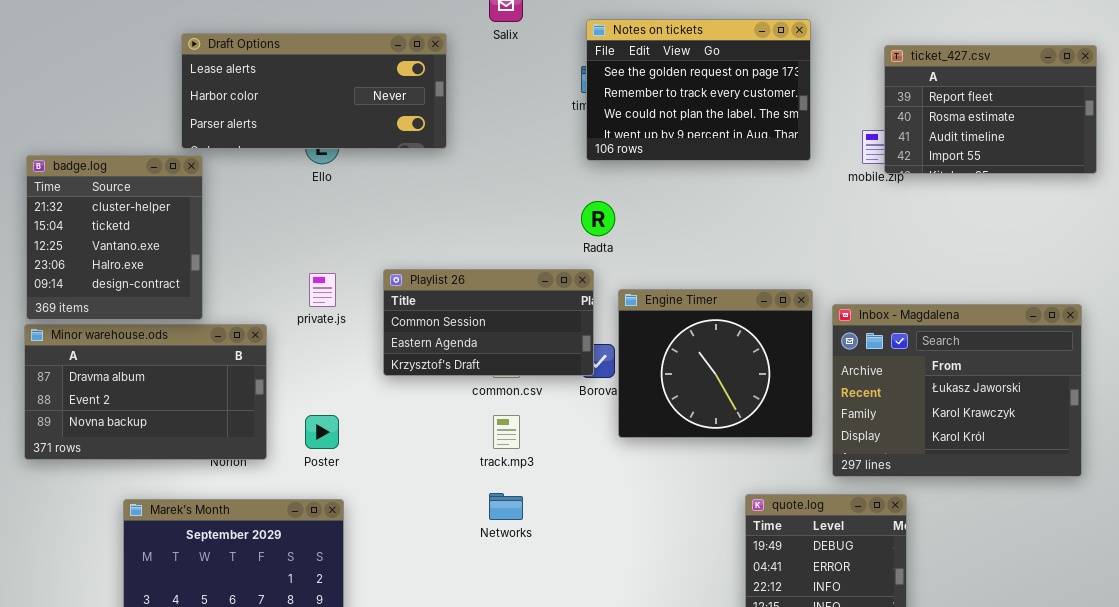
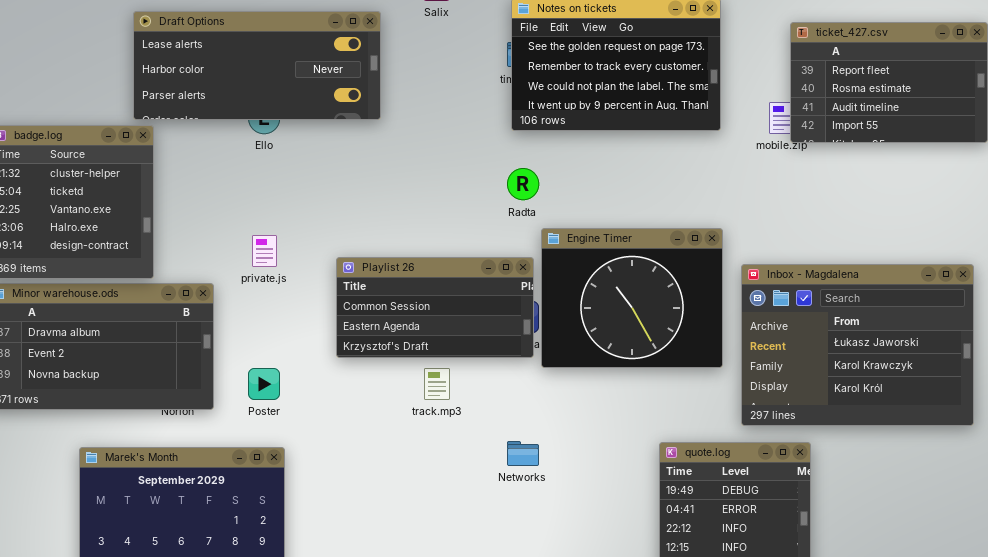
Playlist 26: [383,269,594,376] -> [336,257,534,358], moved
Engine Timer: [618,289,813,438] -> [541,228,723,368], moved
Networks: [489,493,523,520] -> [507,441,539,466], moved

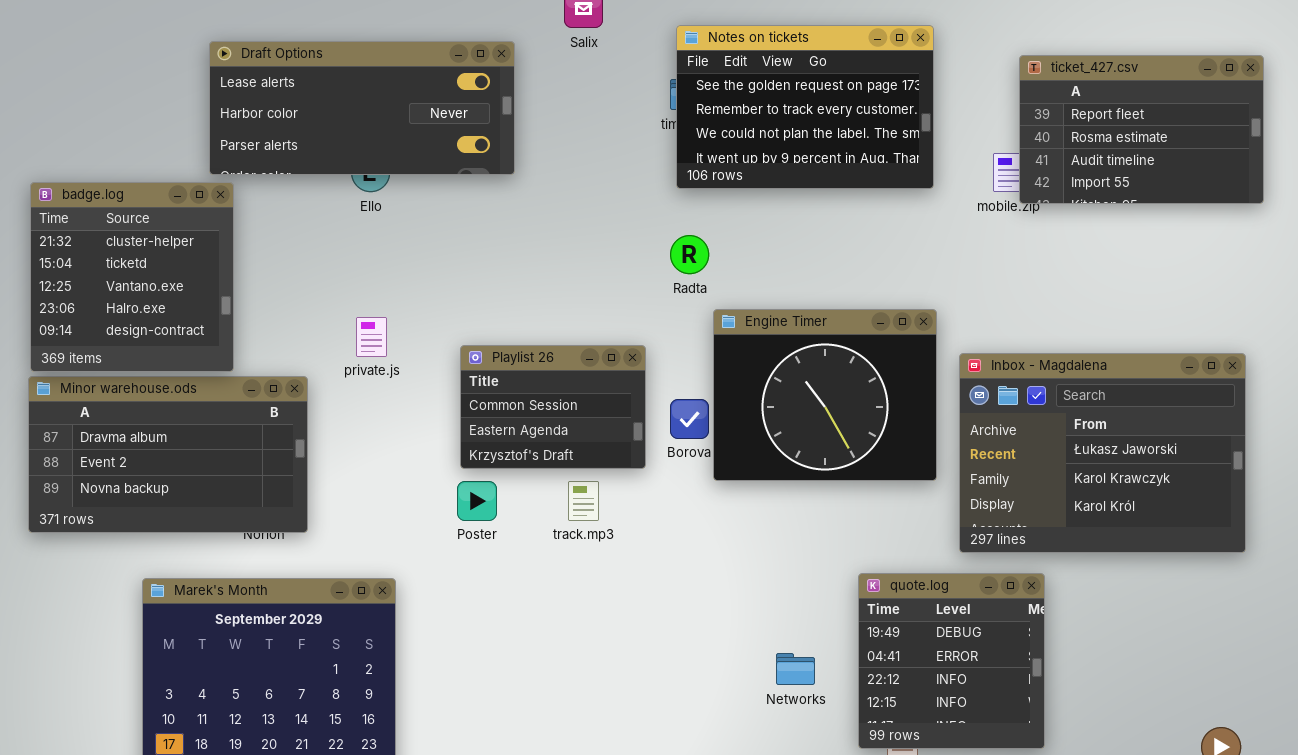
Playlist 26: [336,257,534,358] -> [460,345,646,469], resized
Poster: [248,368,280,400] -> [457,481,497,521], moved
Networks: [507,441,539,466] -> [776,653,815,685], moved

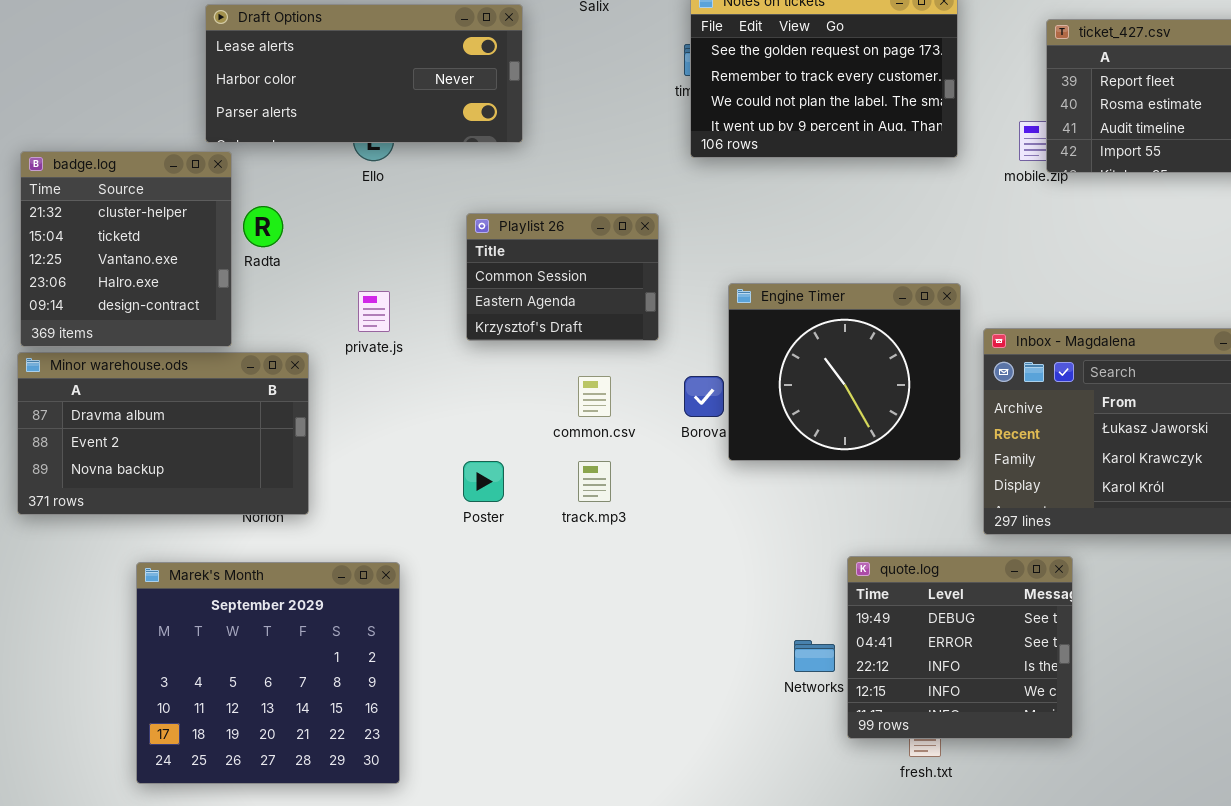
Radta: [670,235,709,274] -> [243,206,283,247], moved
Playlist 26: [460,345,646,469] -> [466,213,659,341], moved
quote.log: [858,573,1045,749] -> [847,556,1073,739], resized

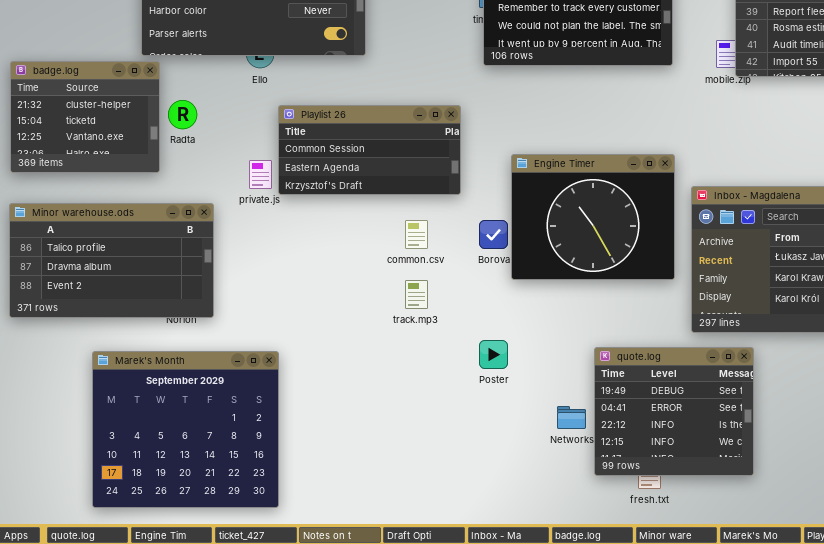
badge.log: [20,151,232,347] -> [10,61,160,173], resized
Playlist 26: [466,213,659,341] -> [278,105,461,195], resized
Minor warehouse.ods: [17,352,309,515] -> [9,203,214,318], scrolled up 1 row
Poster: [463,461,504,502] -> [479,340,508,369], moved

